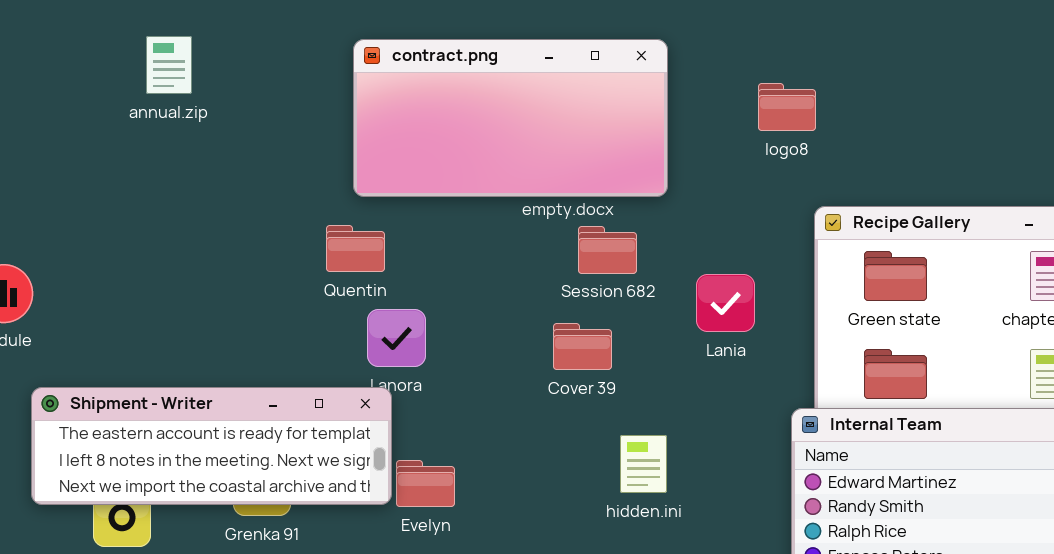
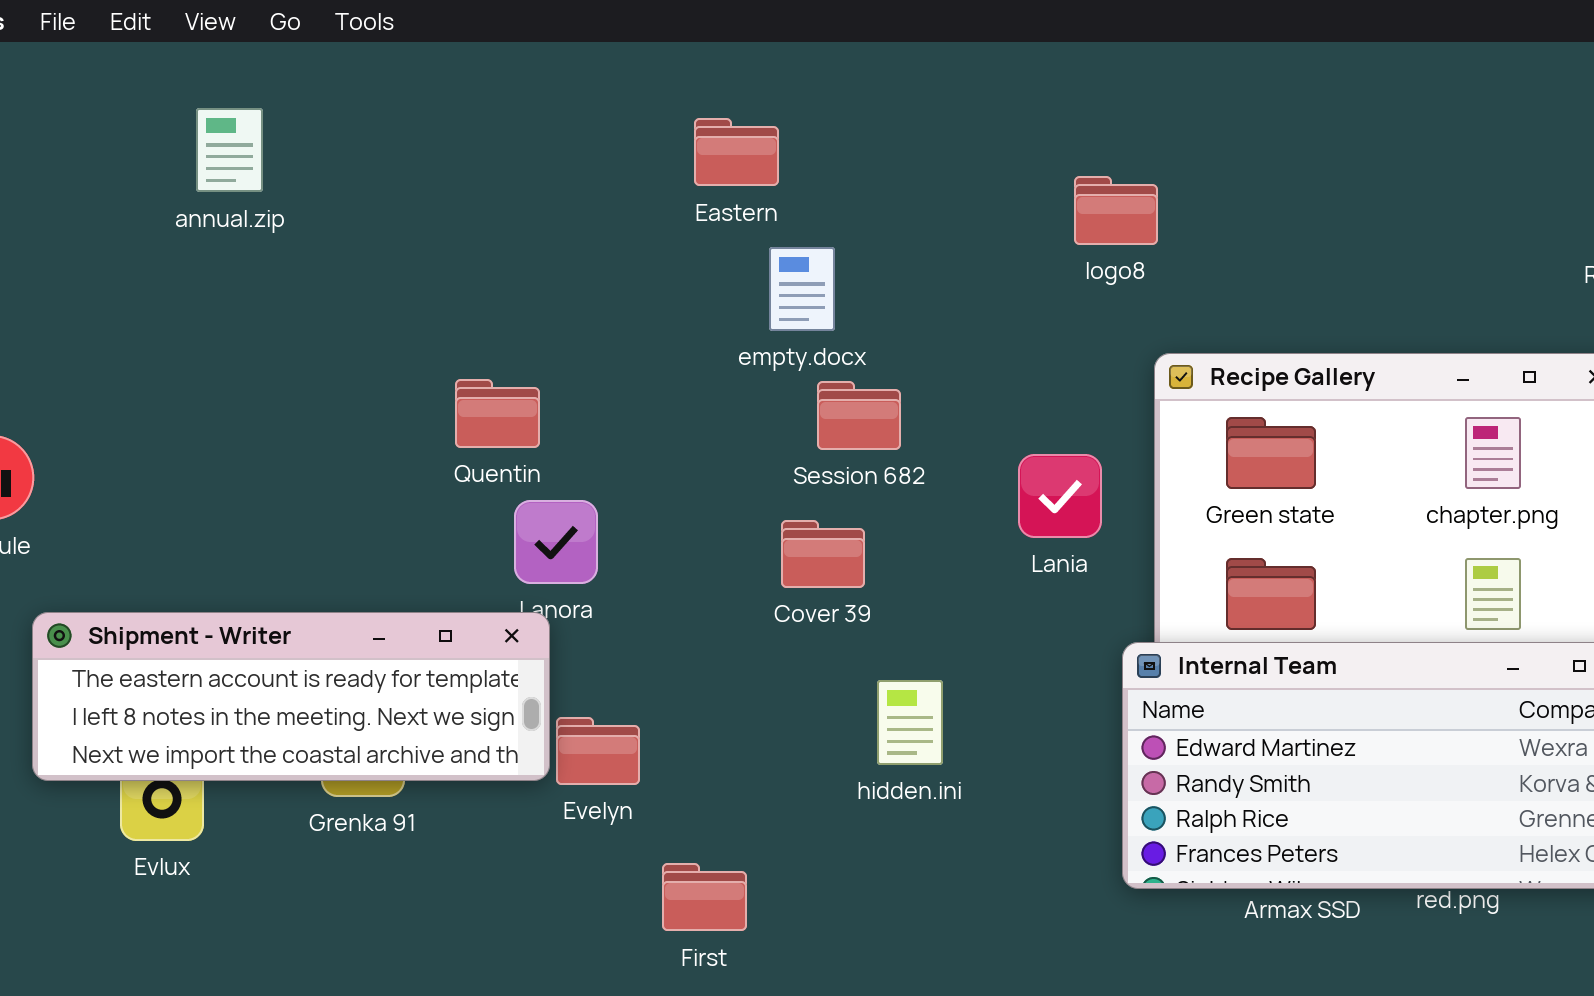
contract.png: [353,39,668,197] -> none, closed
Lania: [696,274,755,332] -> [1018,454,1102,538], moved

